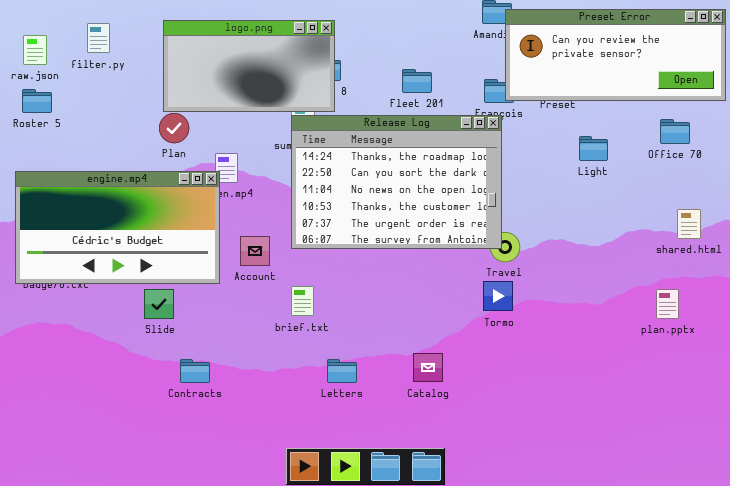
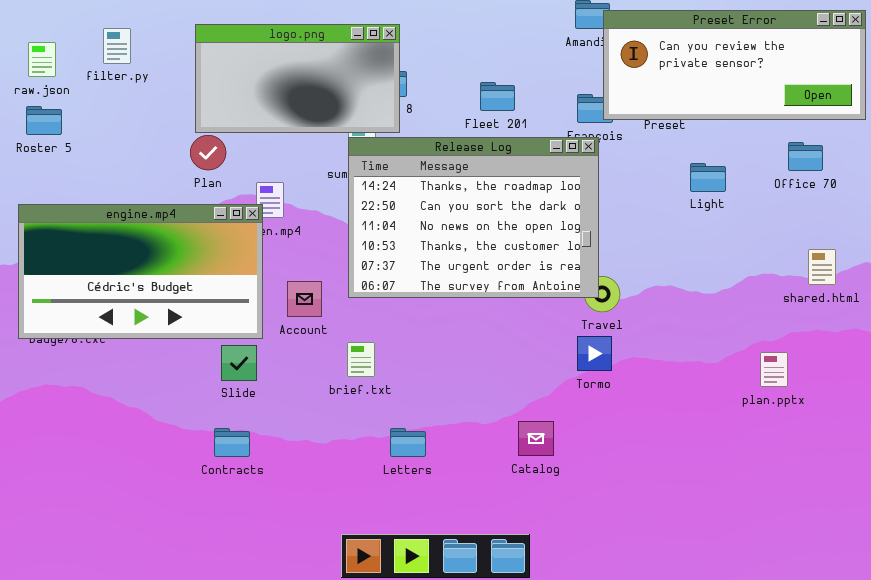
Slide: [144,289,174,319] -> [221,345,257,381], moved
plan.pptx: [656,289,679,319] -> [760,352,788,387], moved
Catalog: [413,353,443,382] -> [518,421,554,456], moved

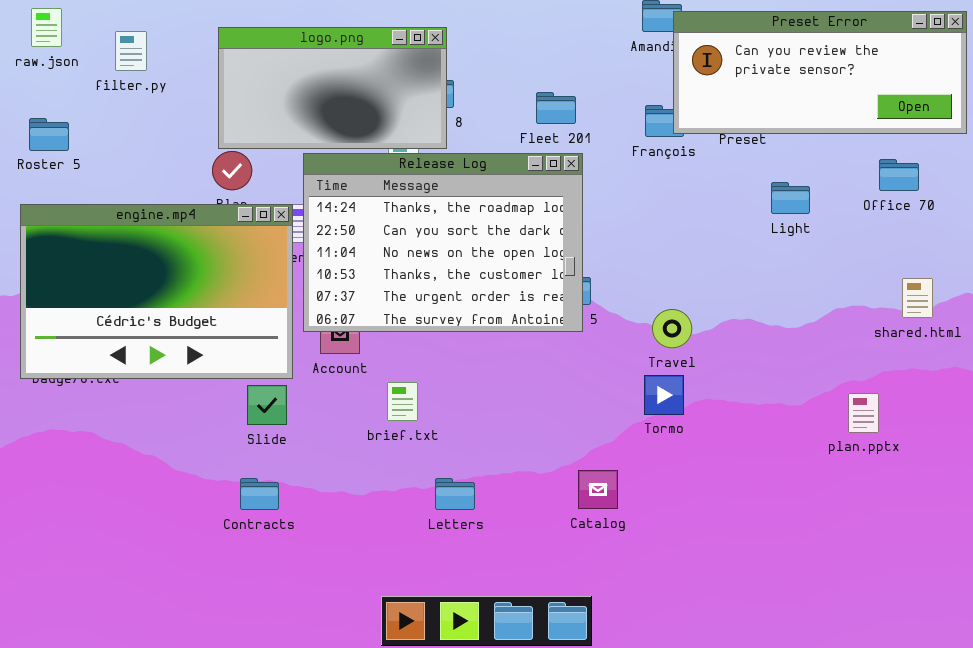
raw.json: [28,42,56,77] -> [31,8,62,47], moved
Release Log: [348,137,599,298] -> [303,153,583,332], moved
engine.mp4: [18,204,263,339] -> [20,204,293,379], resized

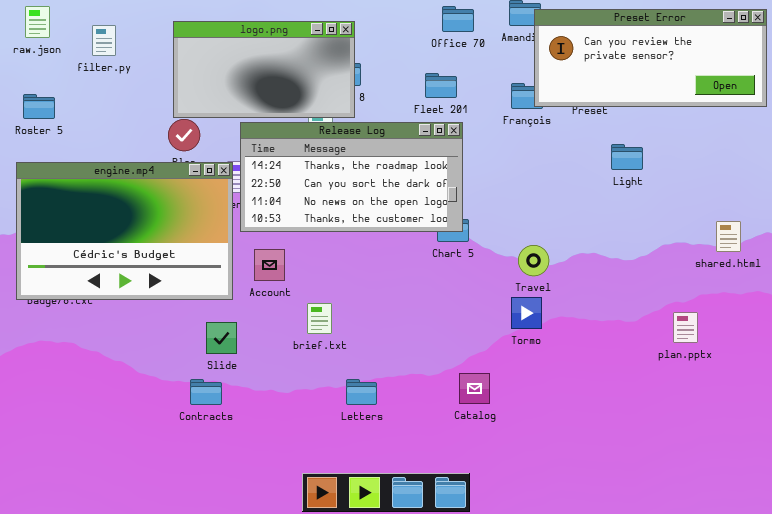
Release Log: [303,153,583,332] -> [240,122,463,232], resized
Office 70: [879,159,919,191] -> [442,6,474,32], moved
Slide: [247,385,287,425] -> [206,322,237,354], moved

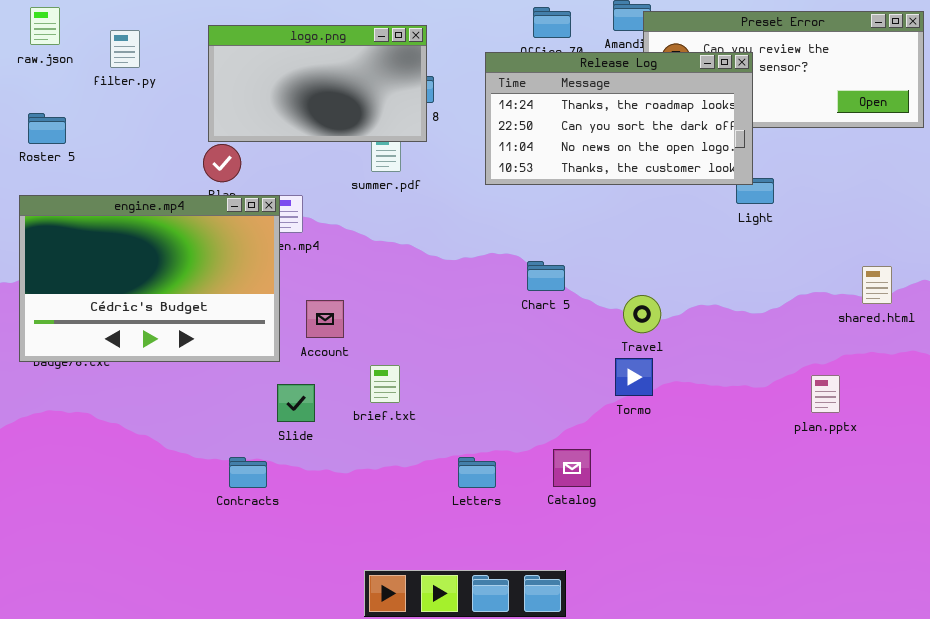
Release Log: [240,122,463,232] -> [485,52,753,185], moved
Slide: [206,322,237,354] -> [277,384,315,422], moved
Letters: [346,379,377,405] -> [458,457,496,488], moved

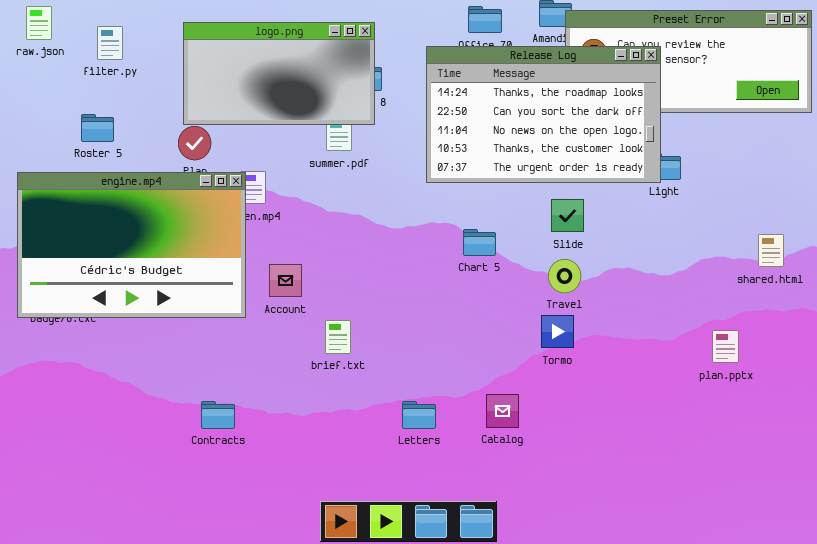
Release Log: [485,52,753,185] -> [426,46,661,183], resized
Roster 5: [28,113,66,144] -> [81,114,114,142], moved
Slide: [277,384,315,422] -> [551,199,584,232], moved

